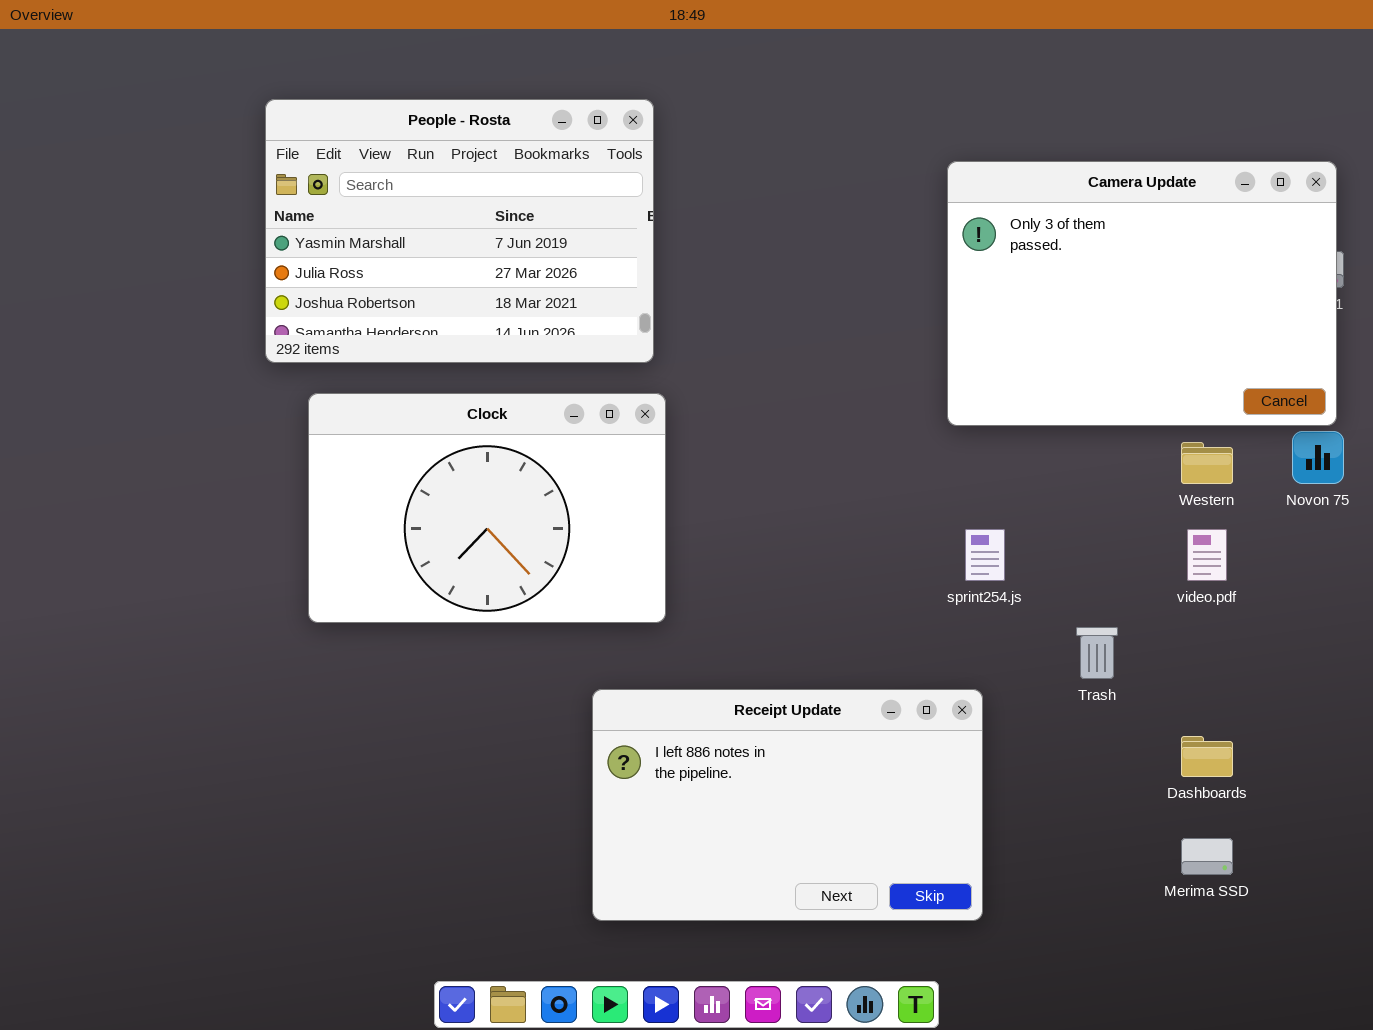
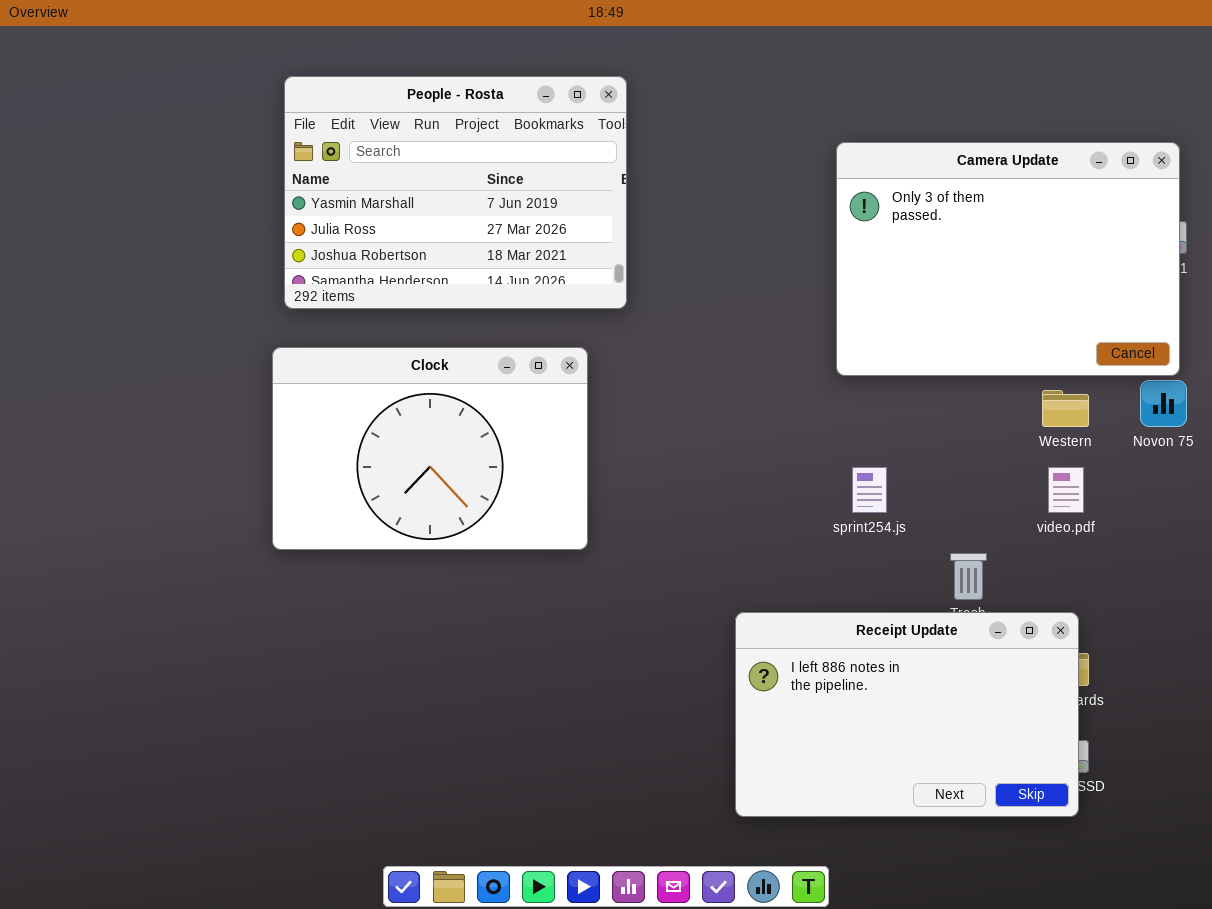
People - Rosta: [265,99,654,363] -> [284,76,627,309], moved
Receipt Update: [592,689,983,921] -> [735,612,1079,817], moved

